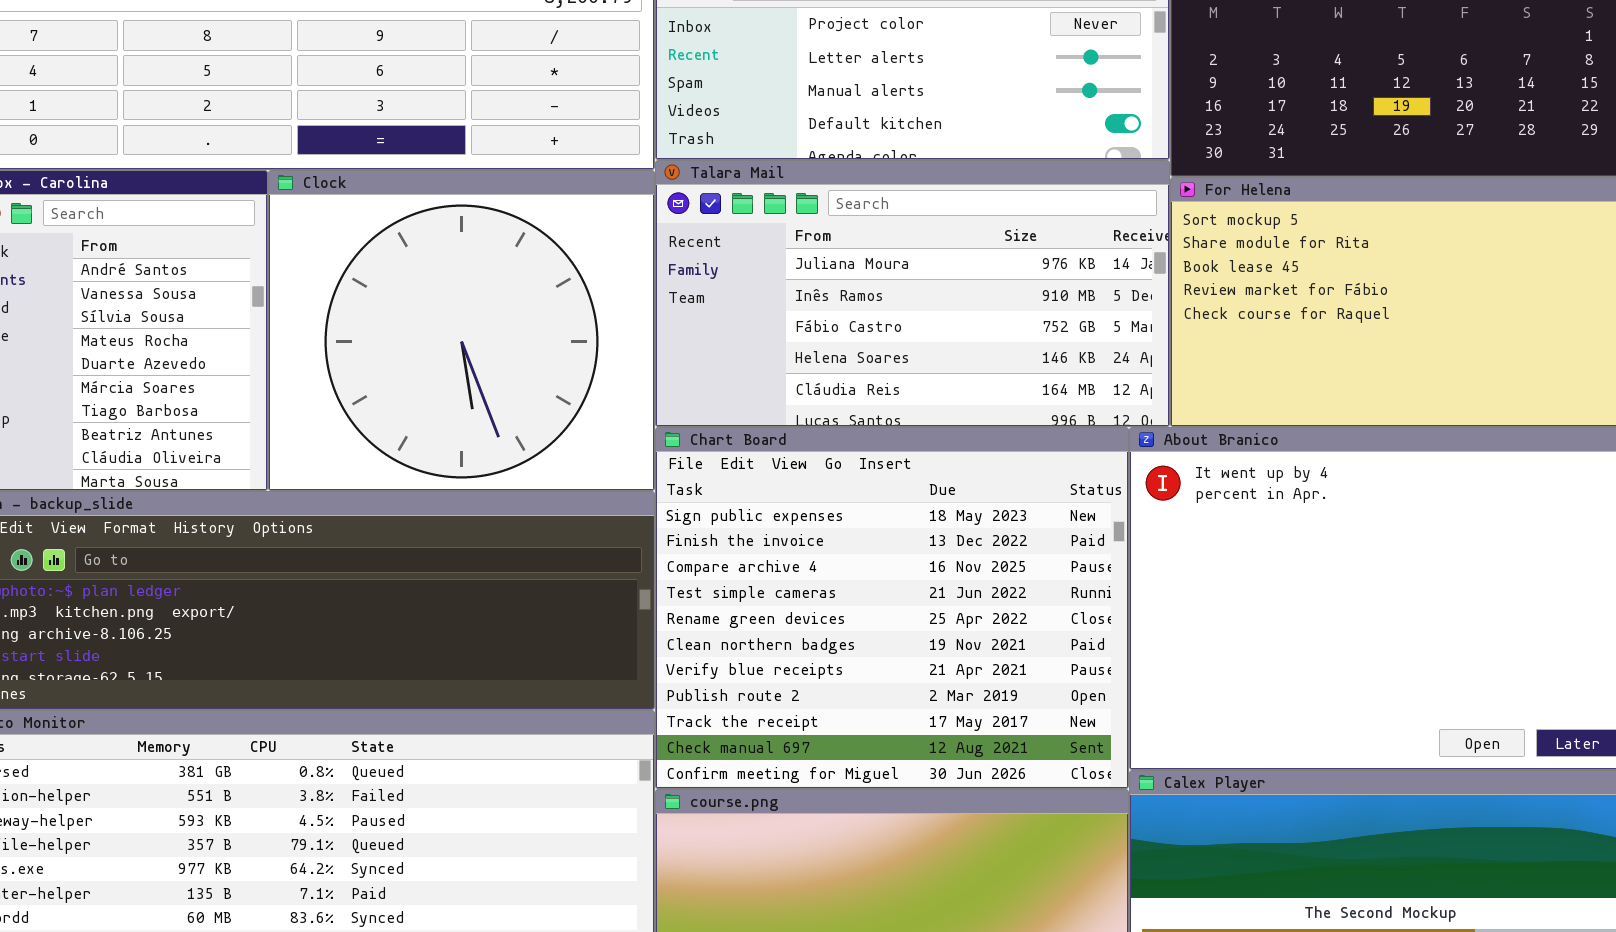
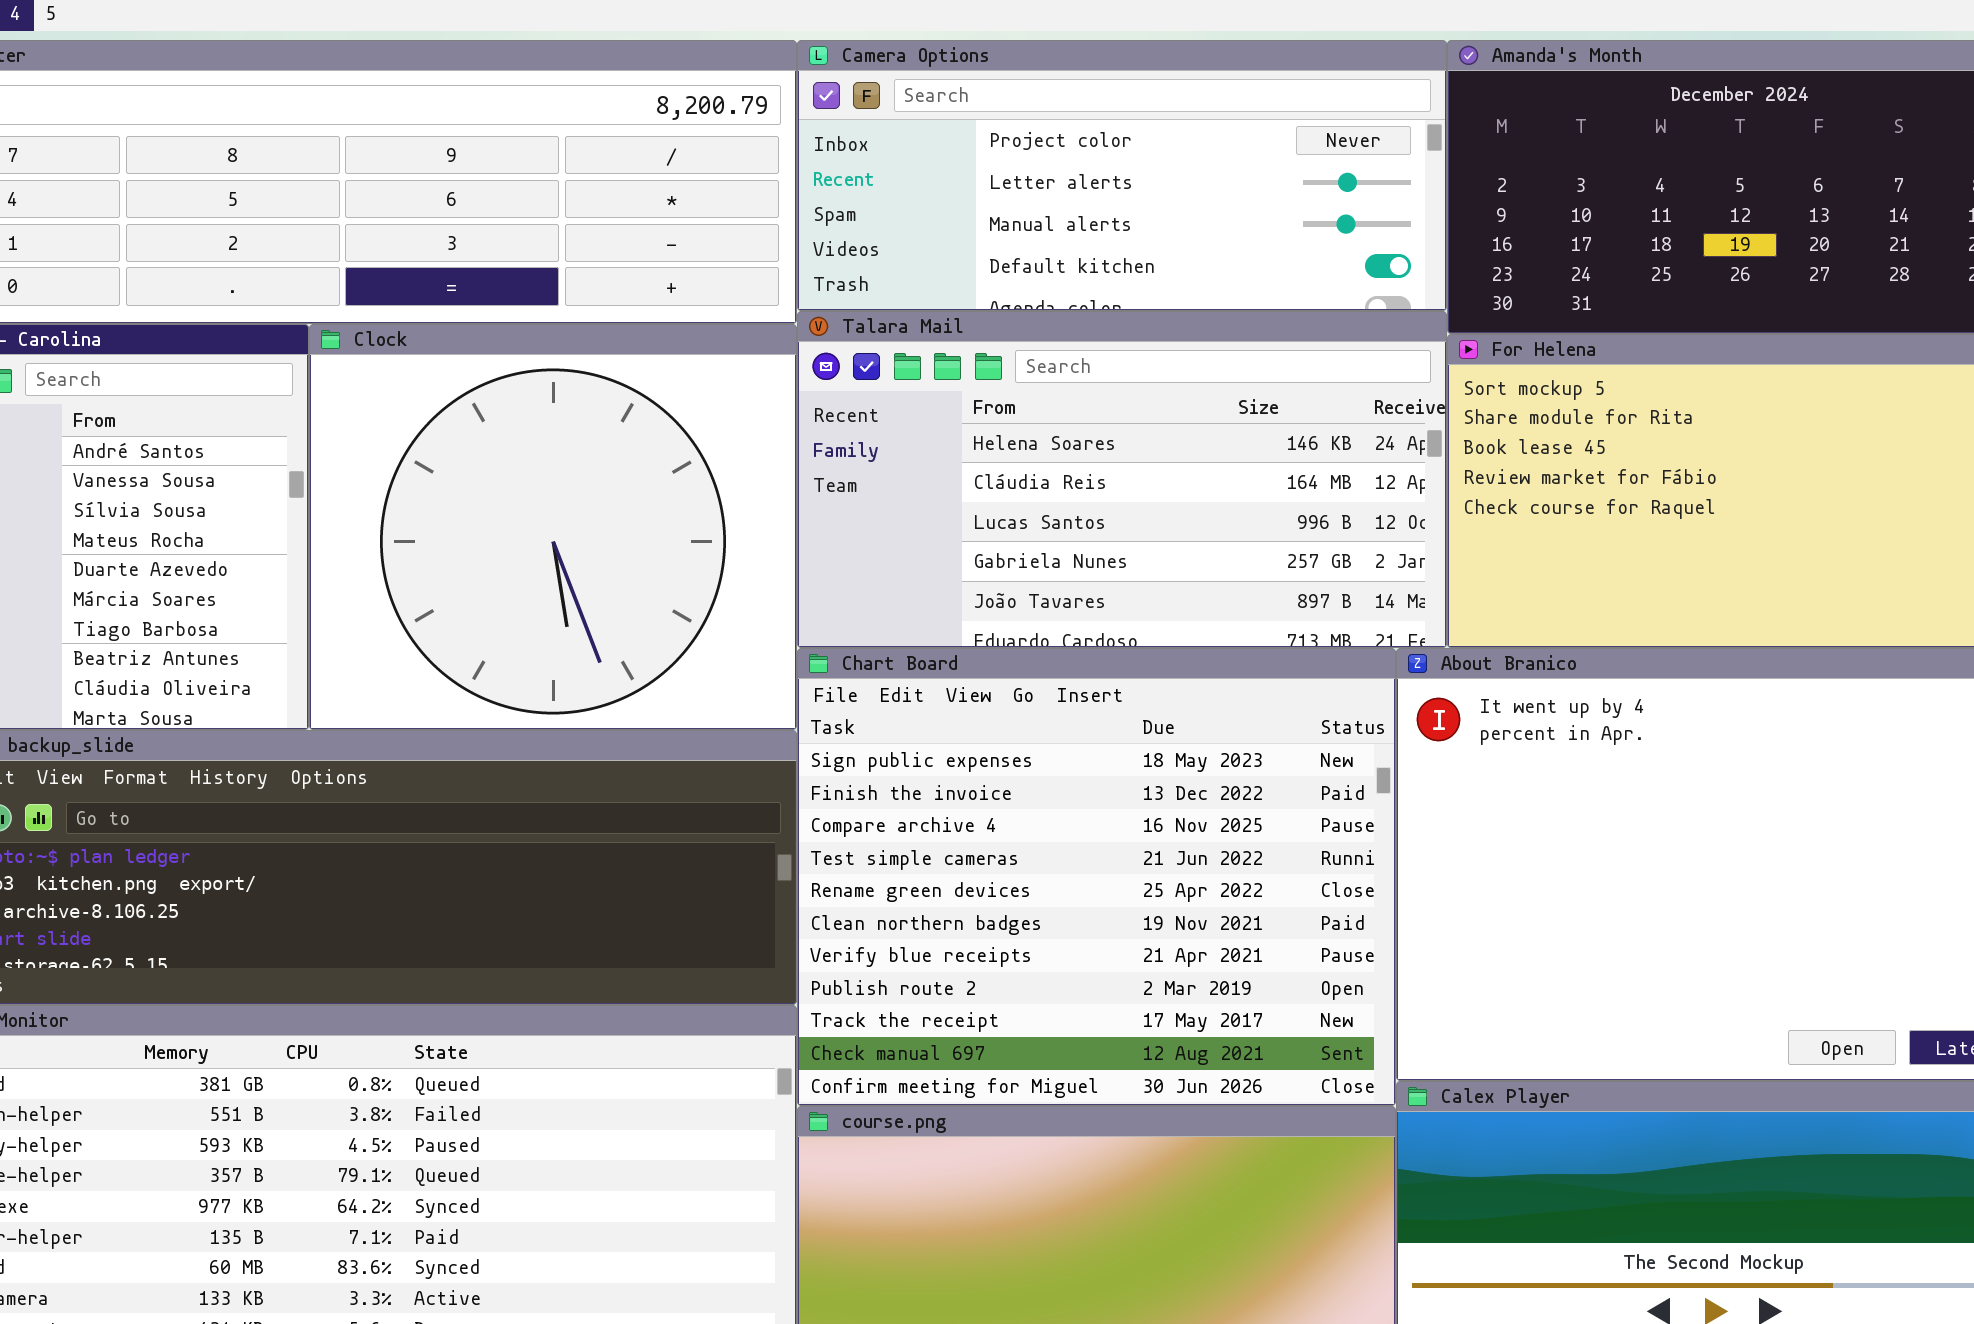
Talara Mail: [655,160,1170,427] -> [797,311,1447,648], scrolled down 3 rows

